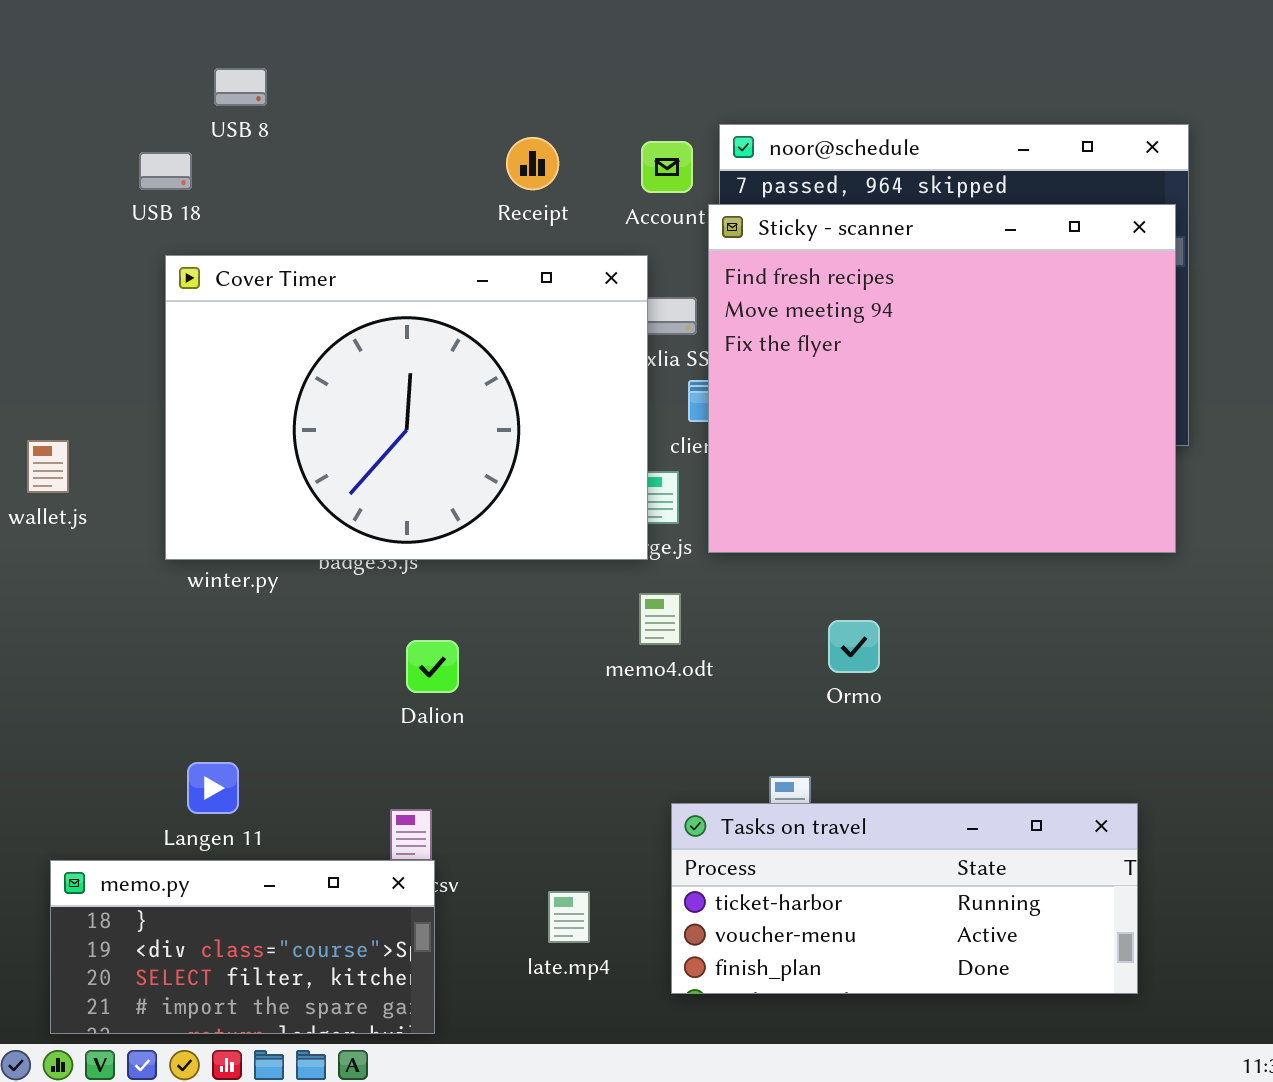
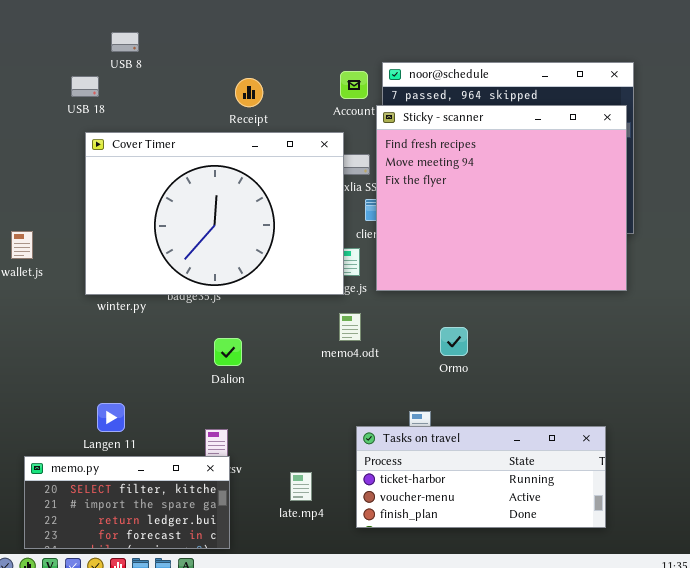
Receipt: [506,137,559,190] -> [235,78,263,107], moved
memo.py: [50,860,435,1034] -> [24,456,230,549], scrolled down 2 rows

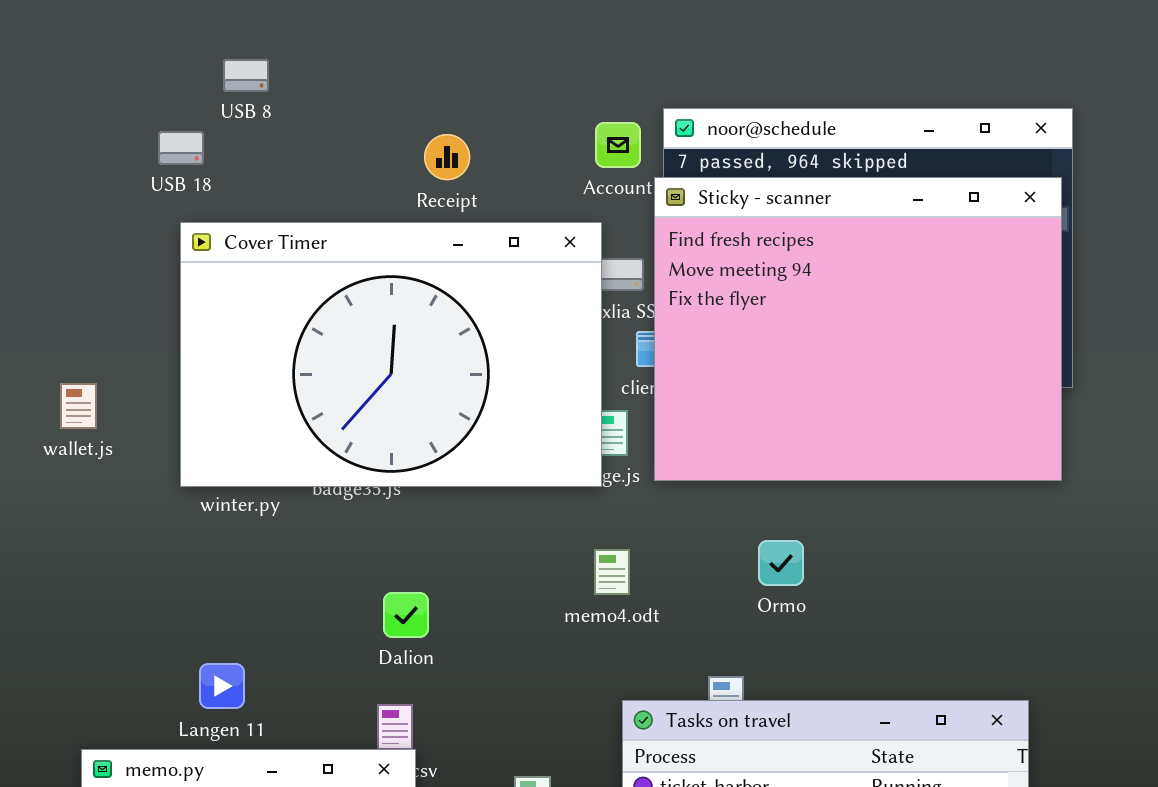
memo4.odt: [339,313,361,341] -> [594,549,630,595], moved
Dalion: [214,338,242,366] -> [383,592,429,638], moved

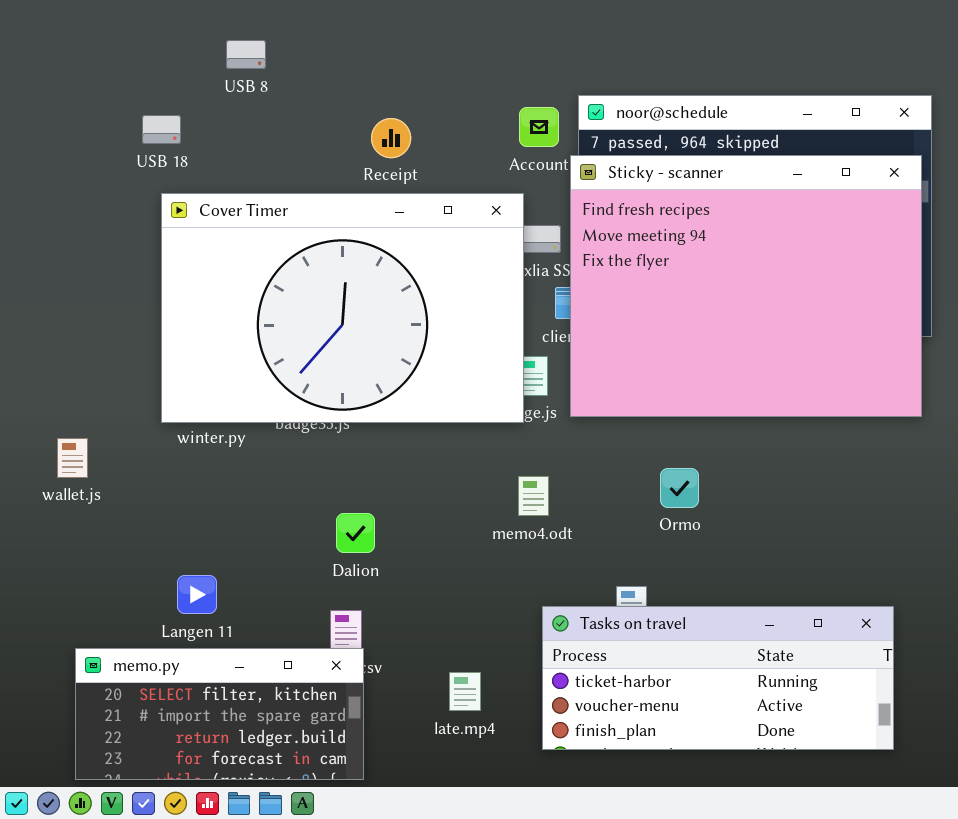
USB 8: [223,59,269,92] -> [226,40,266,69], moved
wallet.js: [60,383,97,429] -> [57,438,88,478], moved

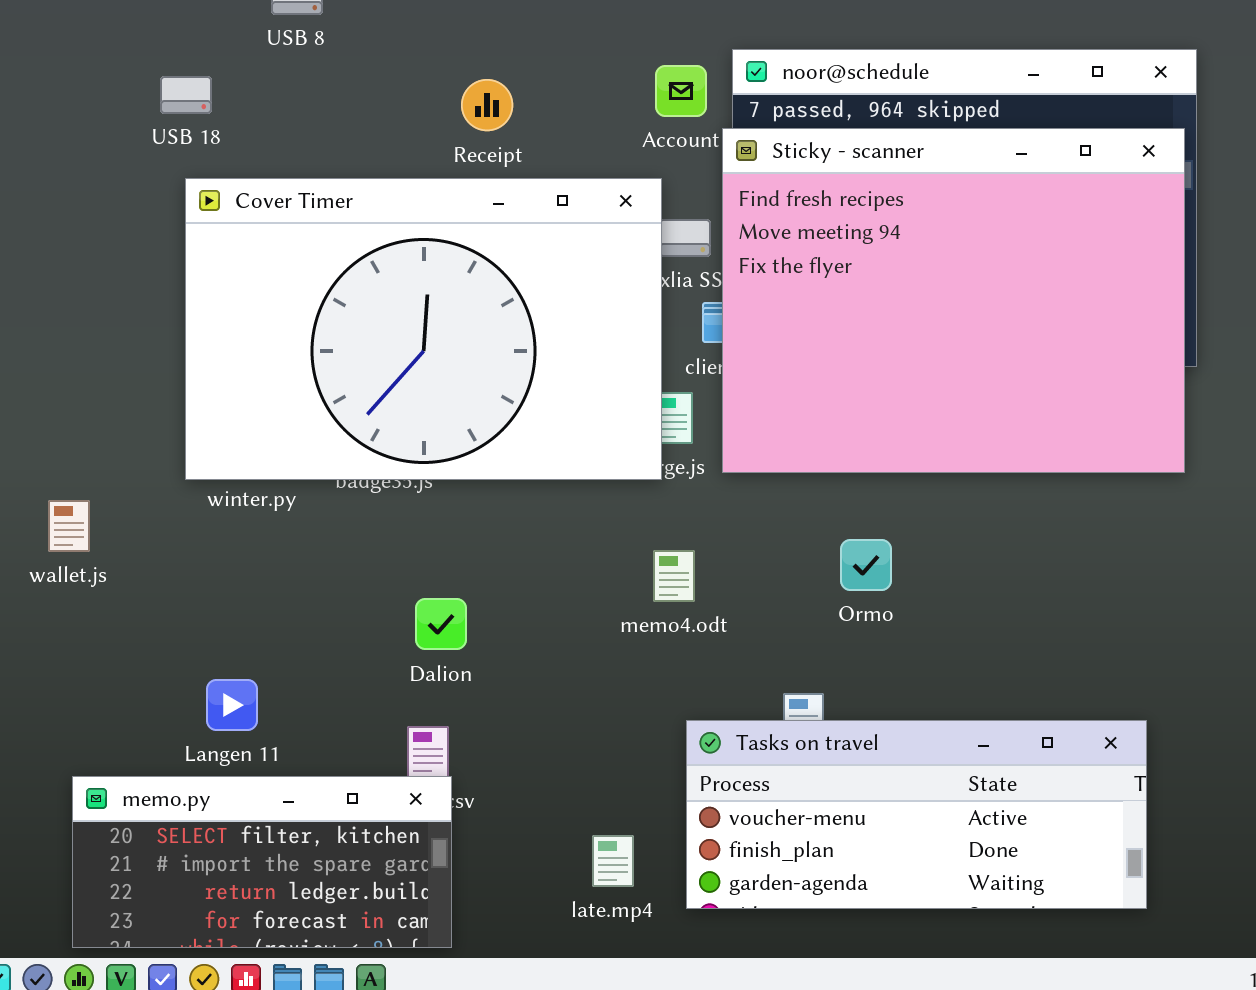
Tasks on travel: [542,606,894,750] -> [686,720,1147,909], scrolled down 1 row
late.mp4: [449,672,481,711] -> [592,835,634,887], moved

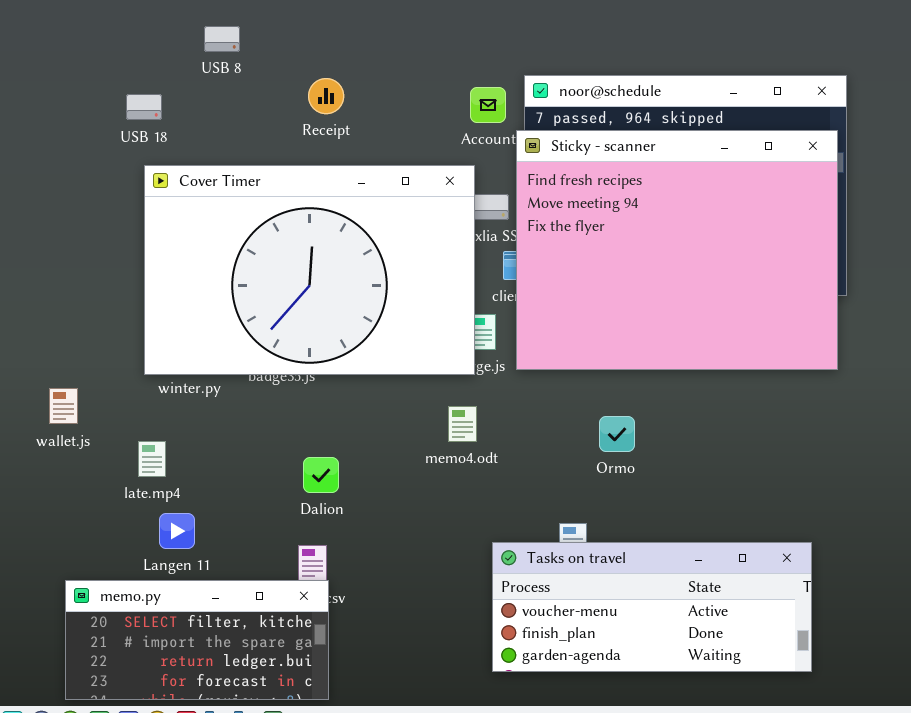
Receipt: [461,79,513,131] -> [308,78,344,114], moved
memo4.odt: [653,550,695,602] -> [448,406,477,442], moved
late.mp4: [592,835,634,887] -> [138,441,166,477], moved

